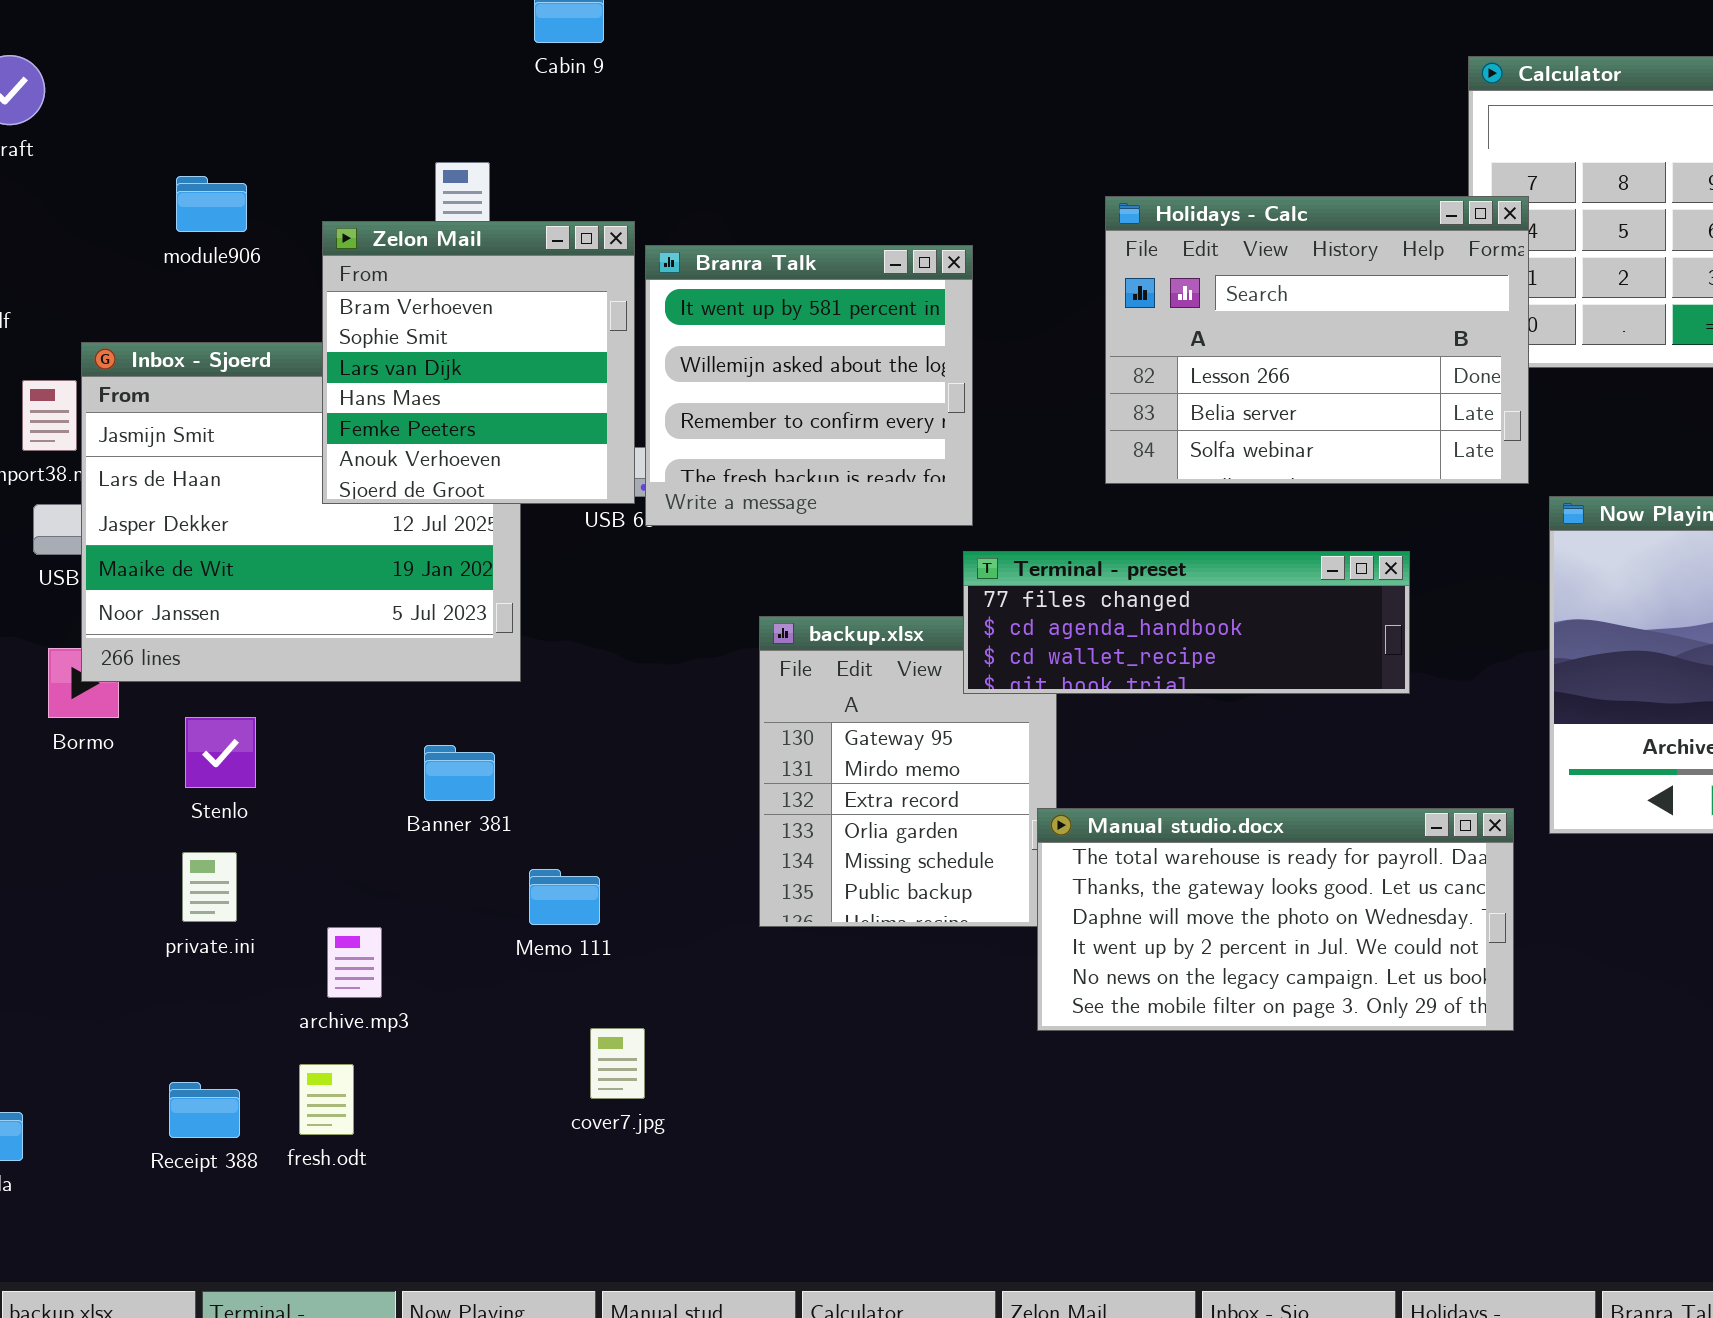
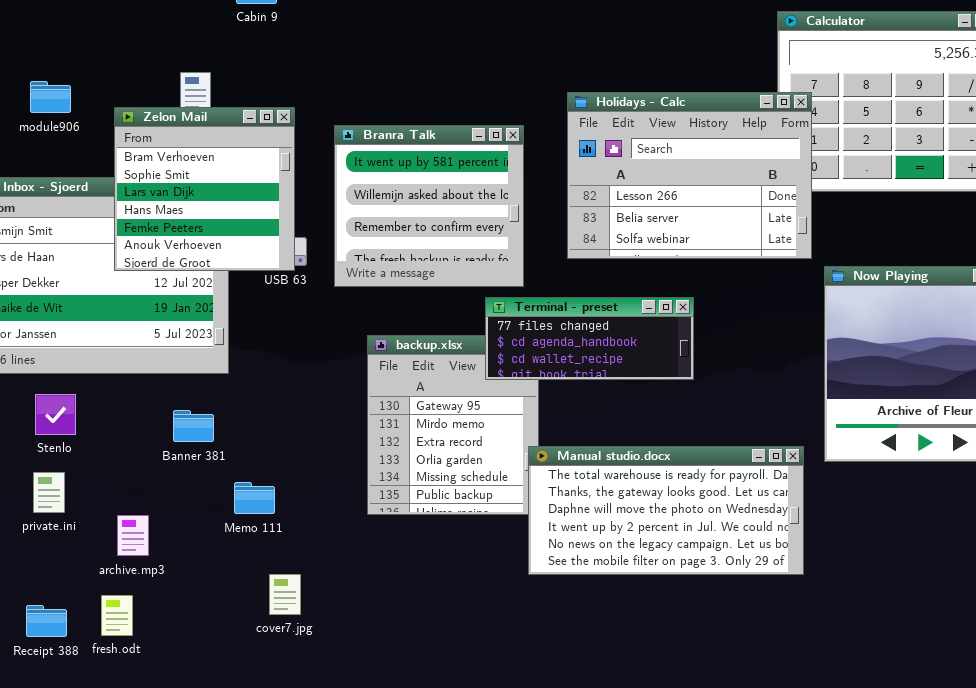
Branra Talk: [645,245,973,526] -> [334,125,524,287], moved
Terminal - preset: [963,551,1410,694] -> [485,297,694,380], resized

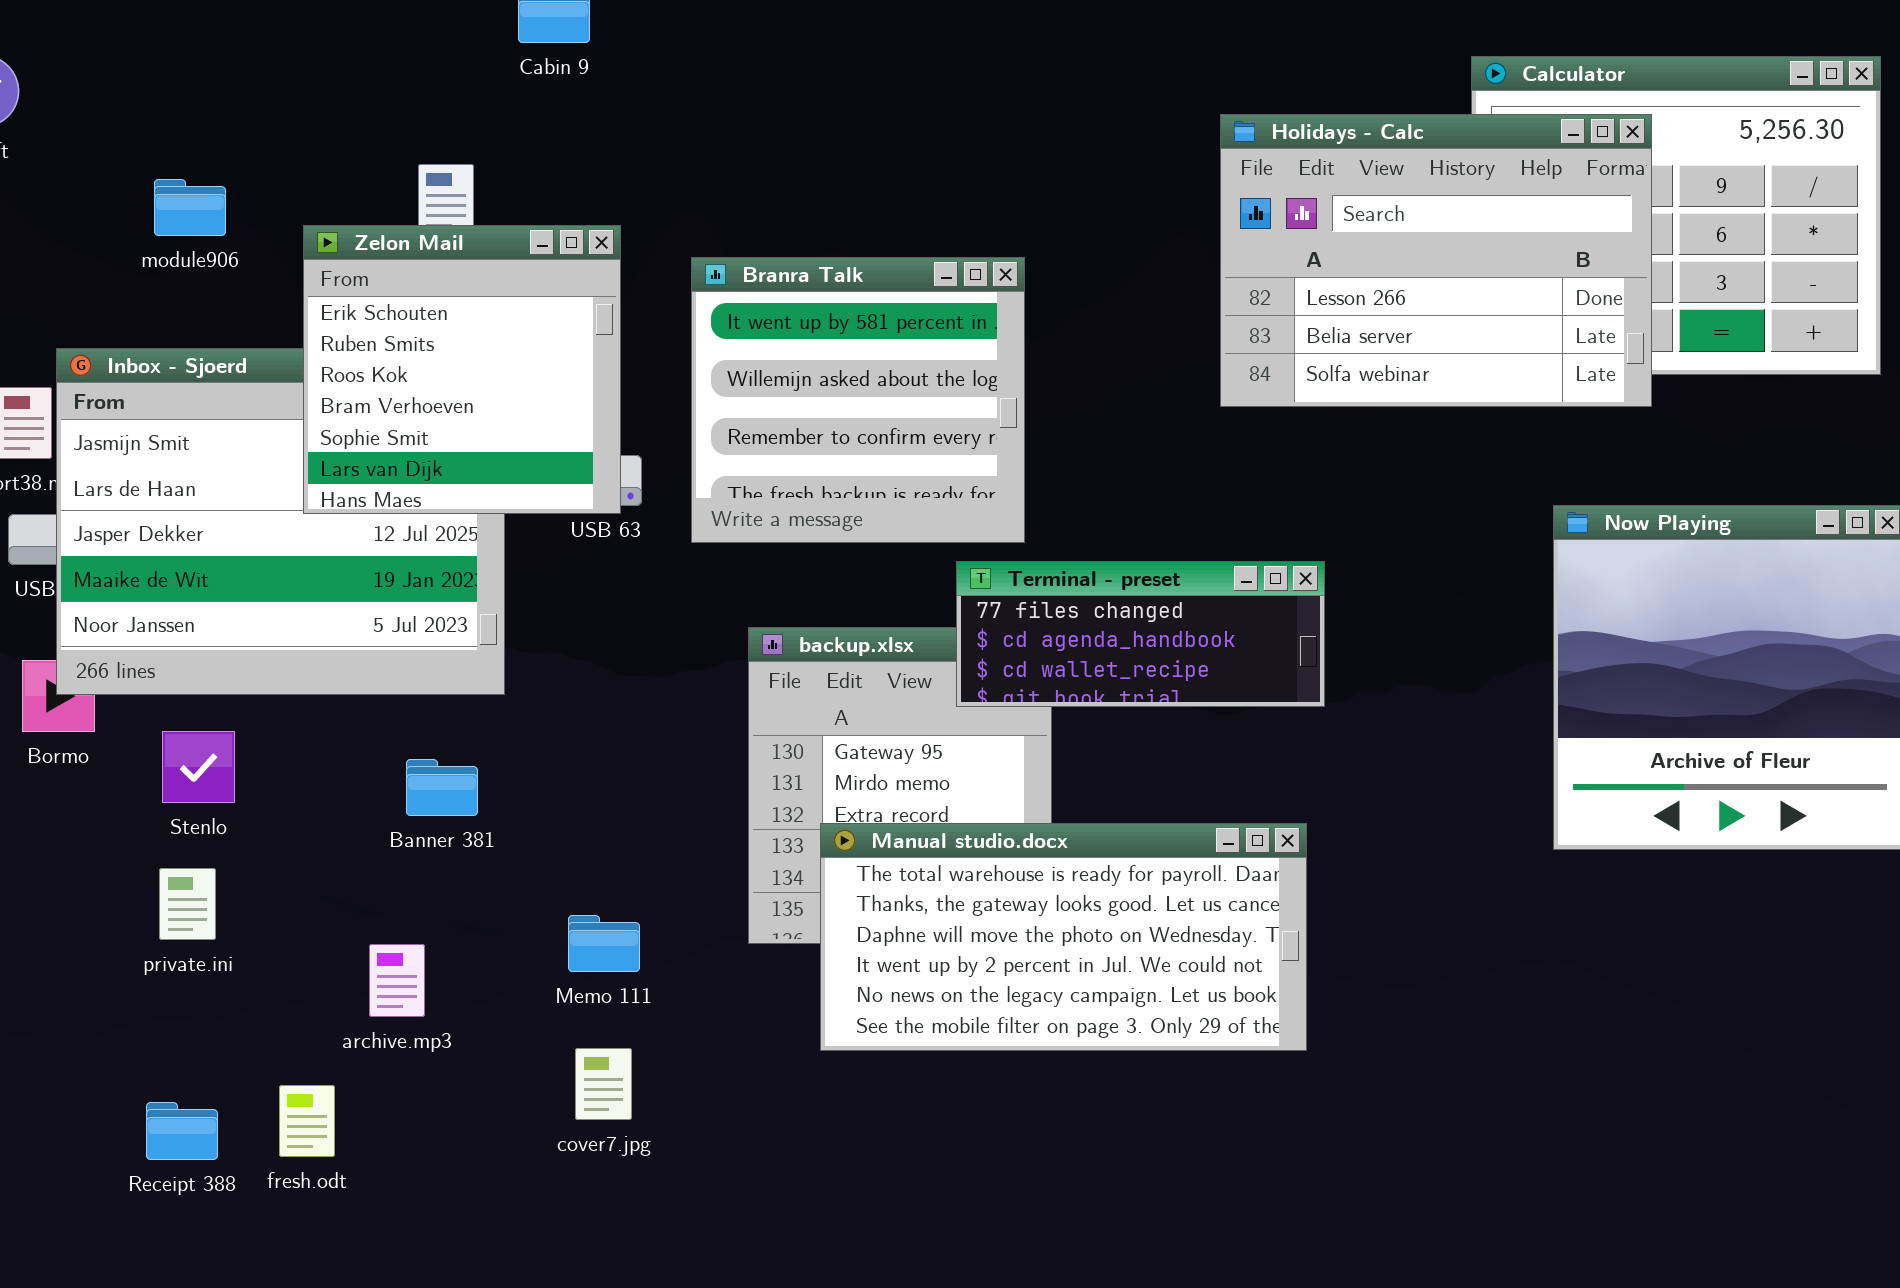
Holidays - Calc: [567,92,812,259] -> [1220,114,1652,407], moved
Zelon Mail: [114,107,295,271] -> [303,225,621,514], scrolled up 3 rows
Manual studio.docx: [528,446,804,575] -> [820,823,1307,1051], moved
Memo 111: [234,482,275,514] -> [568,915,640,972], moved
archive.mp3: [117,515,149,556] -> [369,944,425,1017], moved

